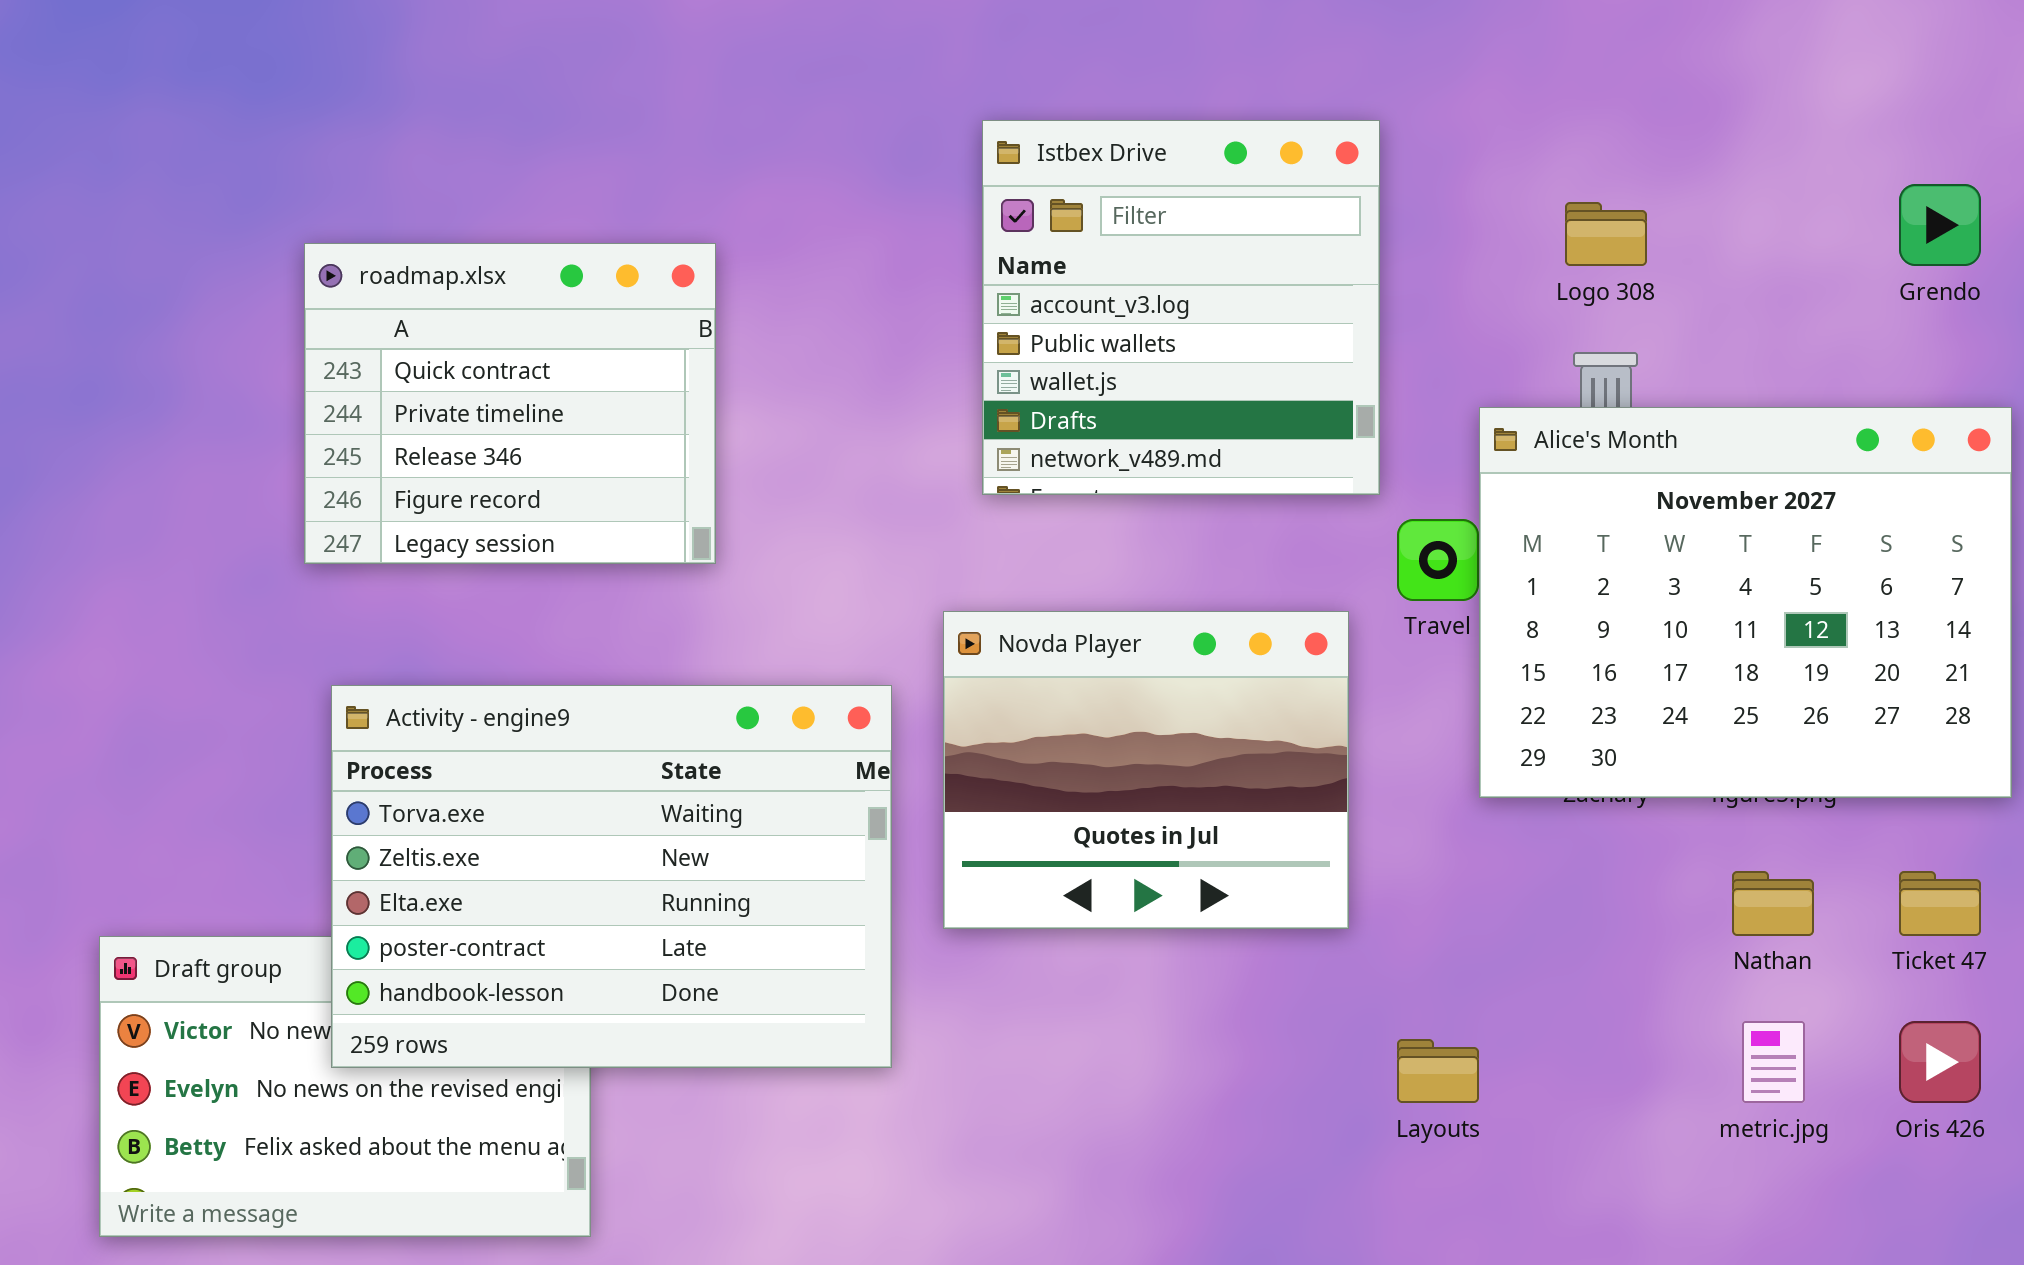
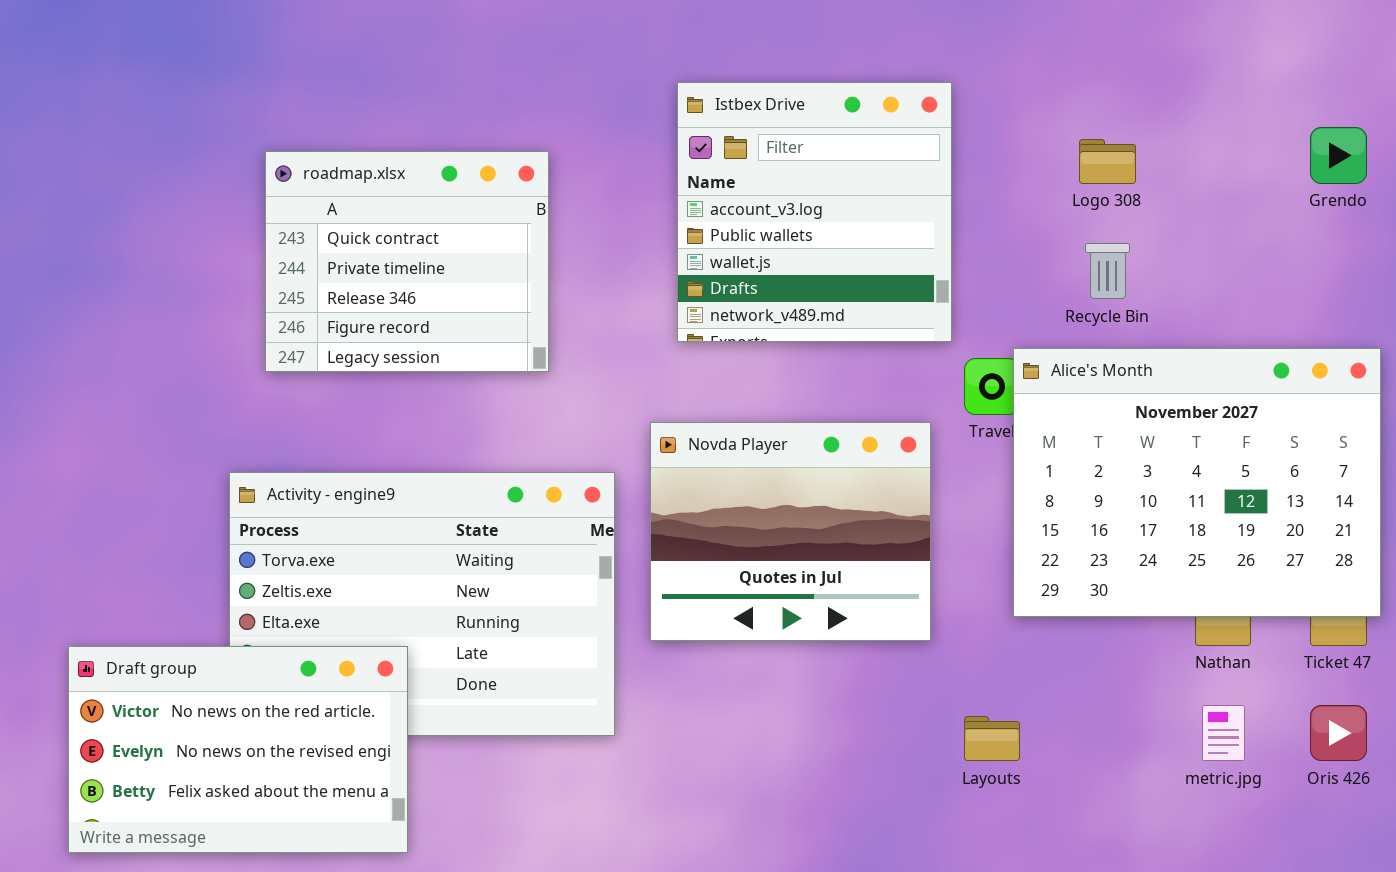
roadmap.xlsx: [304,243,716,564] -> [265,151,549,372], moved
Alice's Month: [1479,407,2012,798] -> [1013,348,1381,617], moved
Draft group: [99,936,591,1237] -> [68,646,408,853], raised

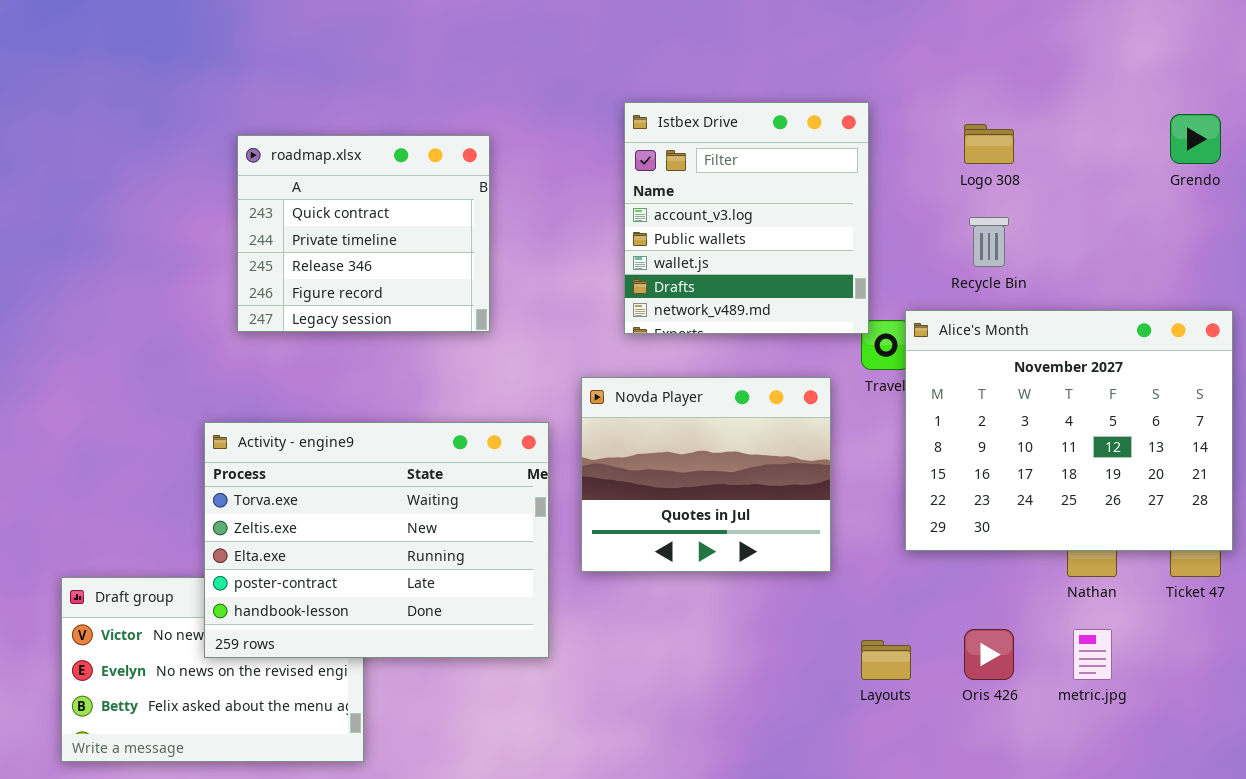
Istbex Drive: [677,82,952,342] -> [624,102,869,334], moved
Activity - engine9: [229,472,615,736] -> [204,422,549,658], raised
Oris 426: [1310,705,1367,761] -> [964,629,1014,680], moved

